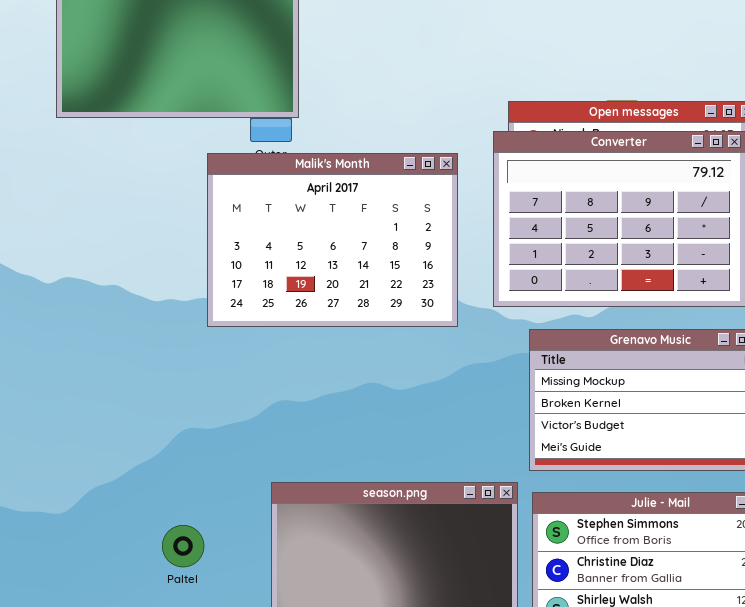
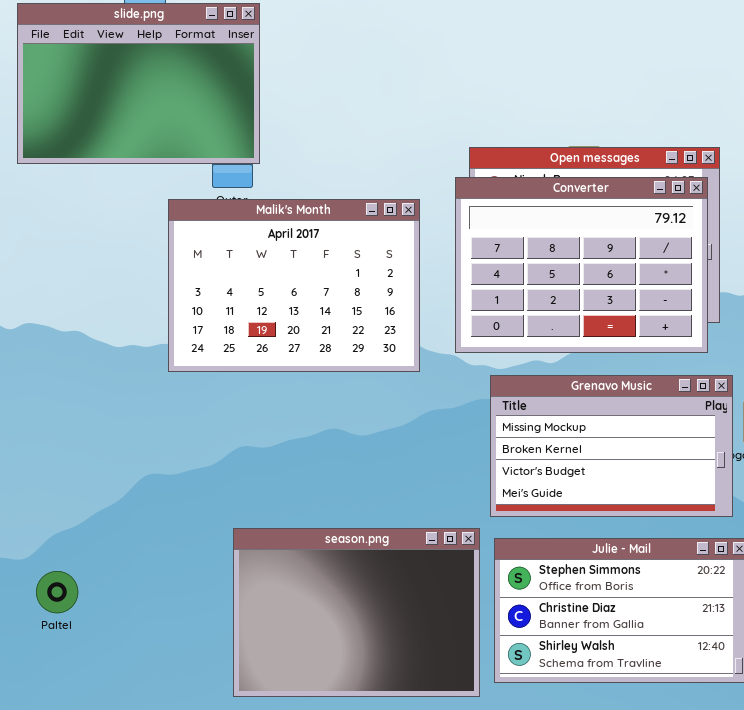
Paltel: [162,525,204,567] -> [36,571,78,613], moved

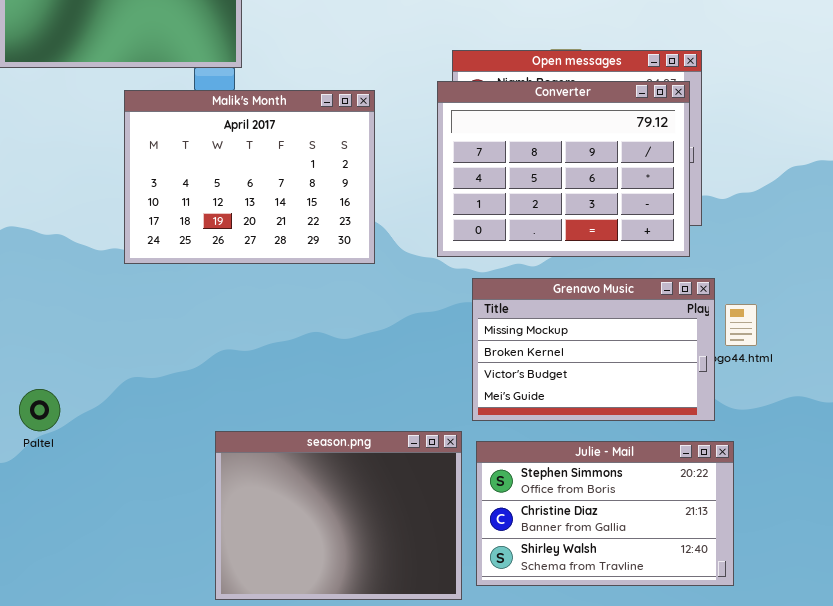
Malik's Month: [168,199,420,372] -> [124,90,375,264], moved
Paltel: [36,571,78,613] -> [19,389,60,431], moved

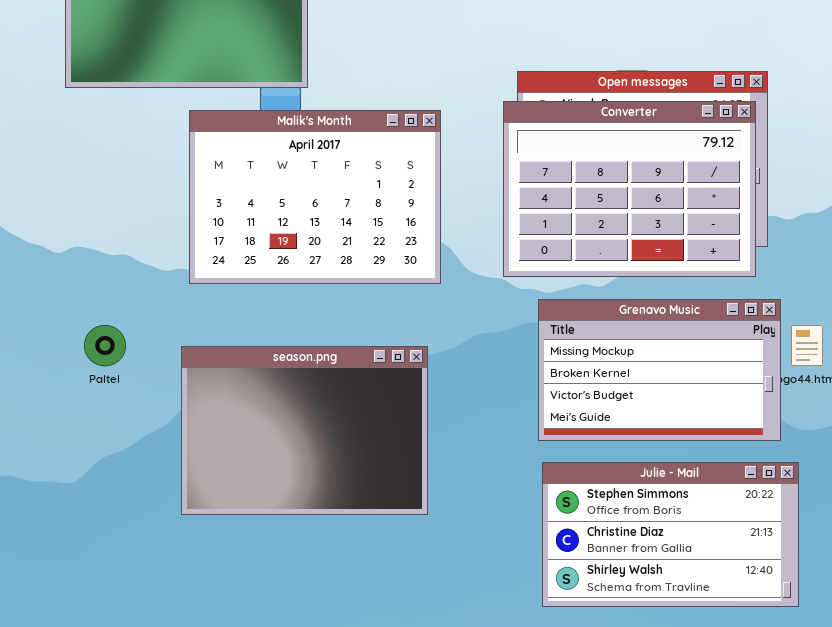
Paltel: [19,389,60,431] -> [84,325,126,366], moved
season.png: [215,431,462,600] -> [181,346,428,515], moved

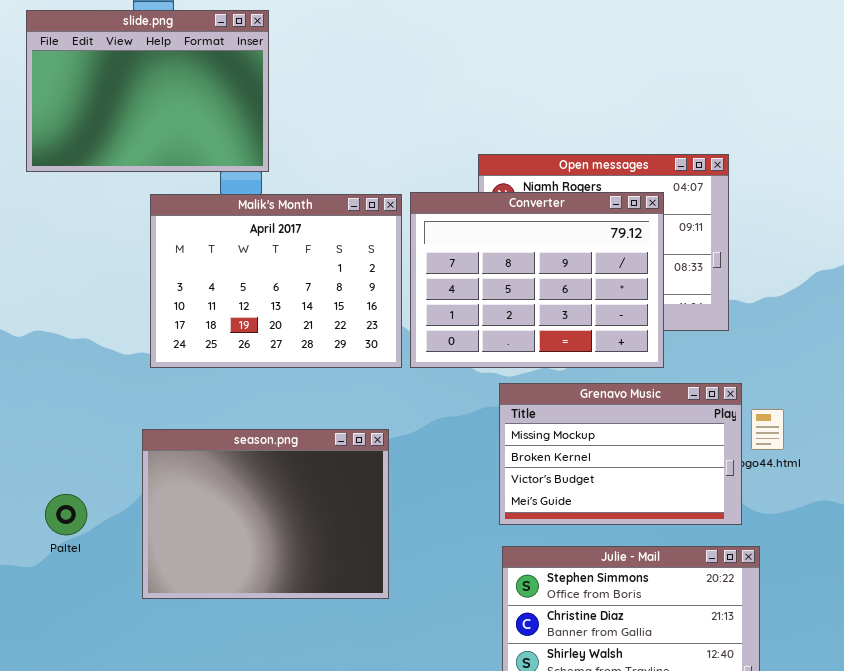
Converter: [503,101,756,277] -> [410,192,664,368], moved
Paltel: [84,325,126,366] -> [45,494,87,535], moved

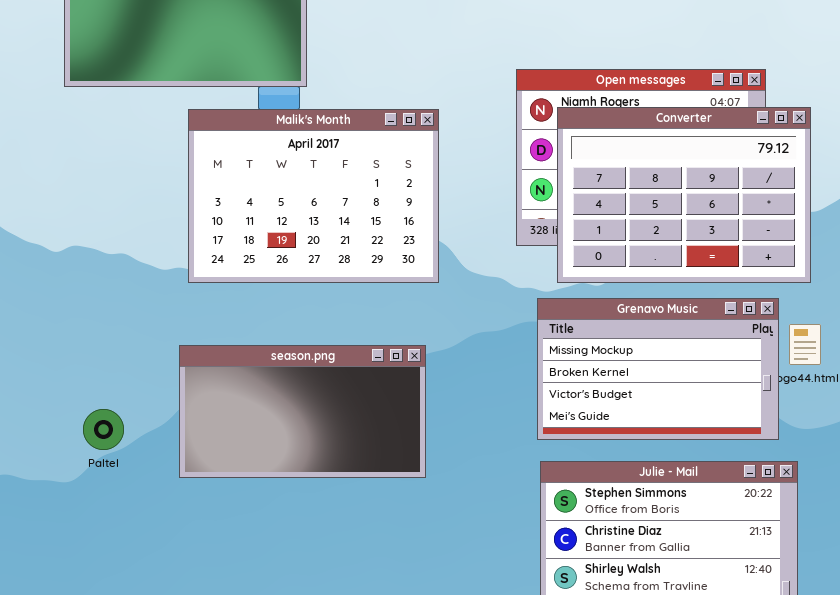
Converter: [410,192,664,368] -> [557,107,811,283], moved
season.png: [142,429,389,599] -> [179,345,426,478], resized

